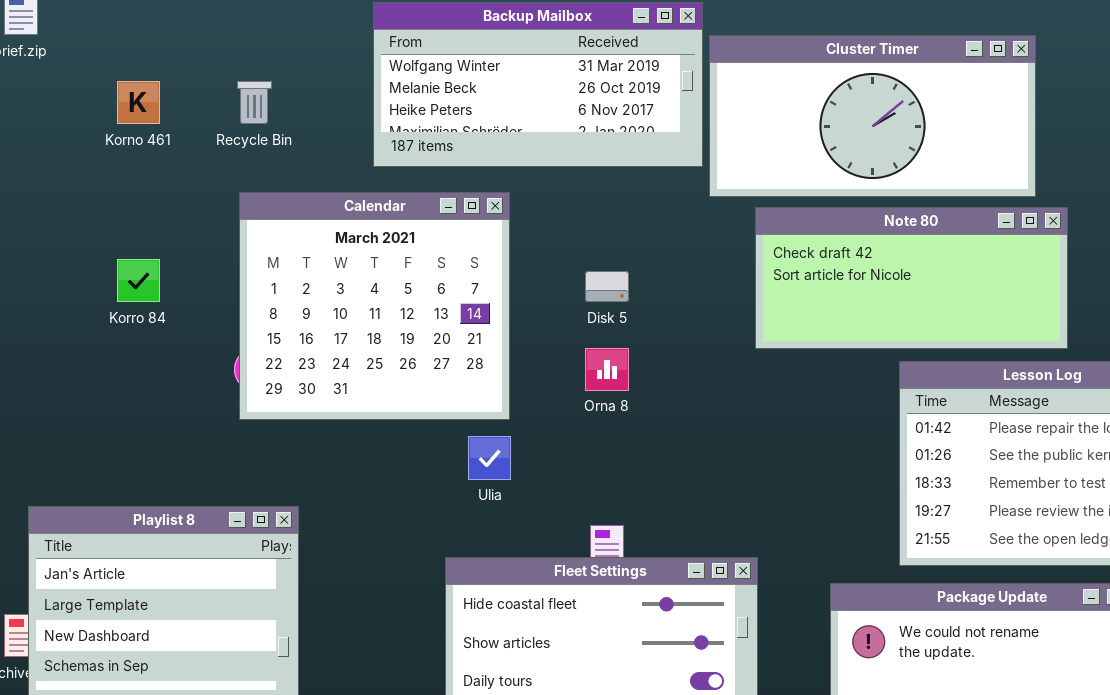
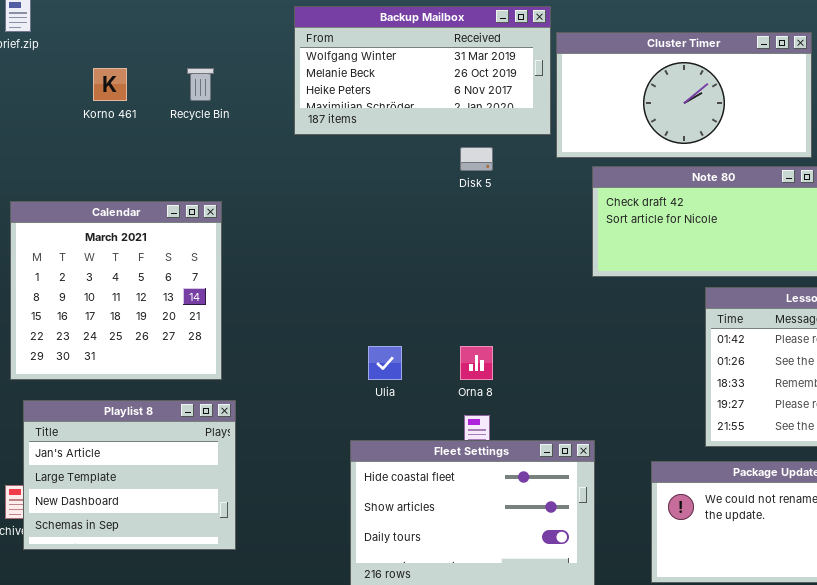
Calendar: [239,192,510,420] -> [10,201,222,380], moved
Disk 5: [585,271,629,302] -> [460,147,493,171], moved
Orna 8: [585,348,629,391] -> [460,346,493,380], moved

